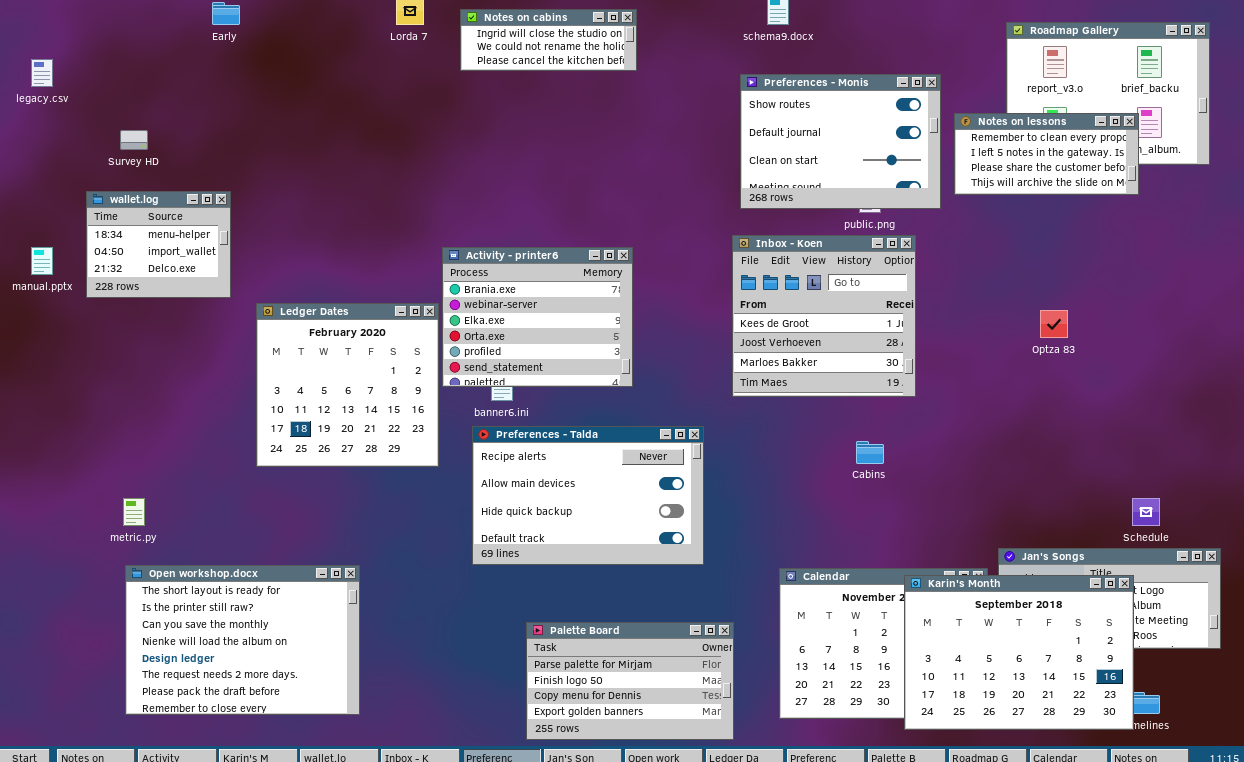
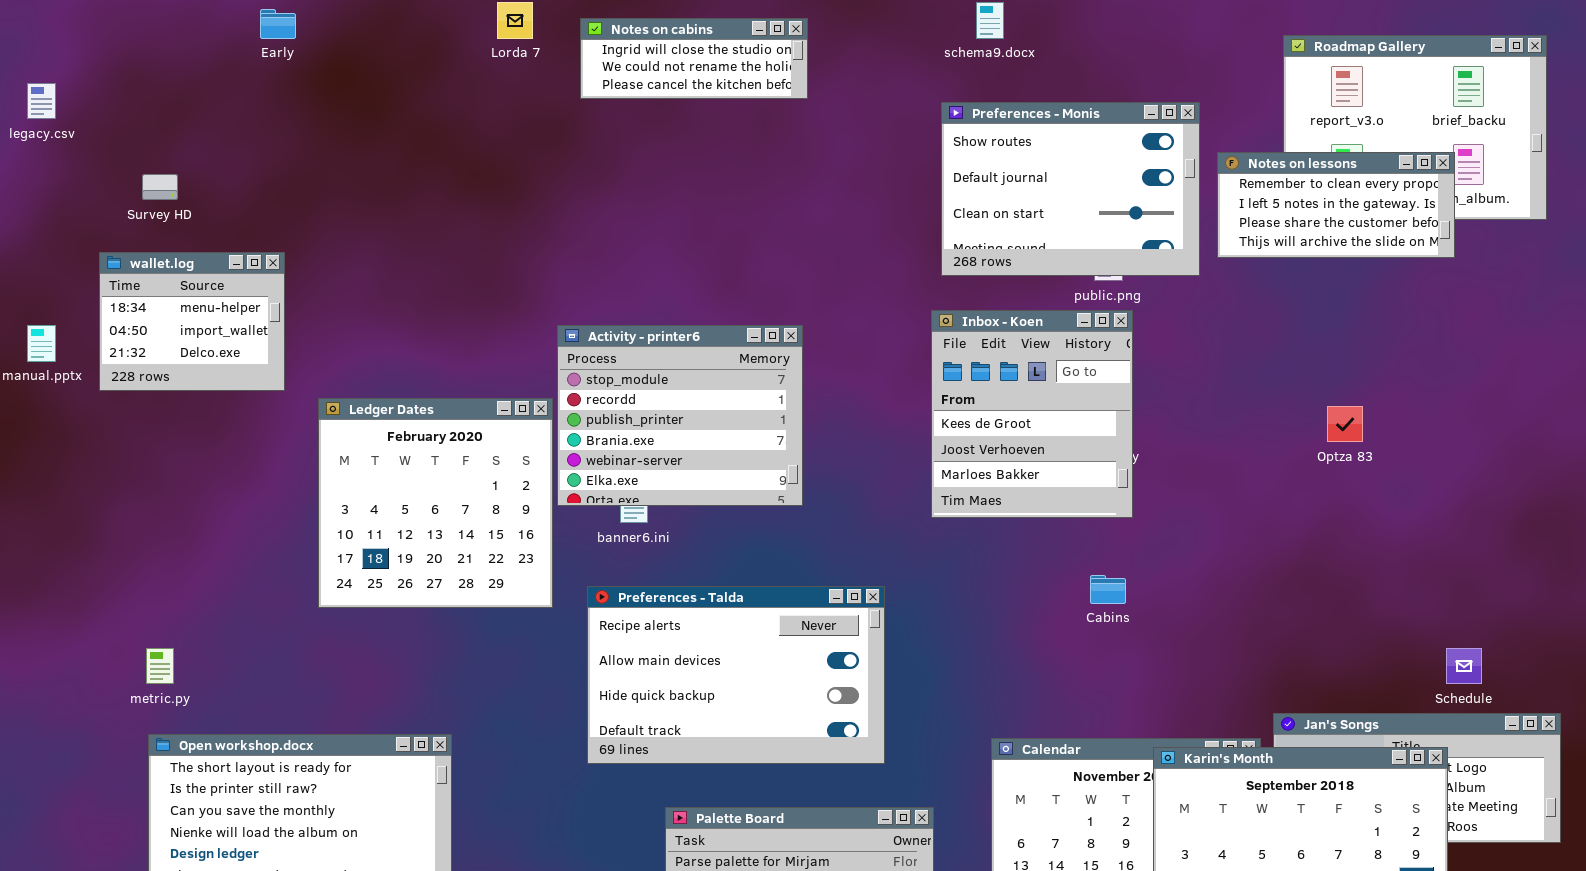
Inbox - Koen: [732,235,916,397] -> [931,310,1133,518], resized
Activity - printer6: [442,247,633,387] -> [557,325,803,506], scrolled up 3 rows
Preferences - Talda: [472,426,704,565] -> [587,586,885,764], moved

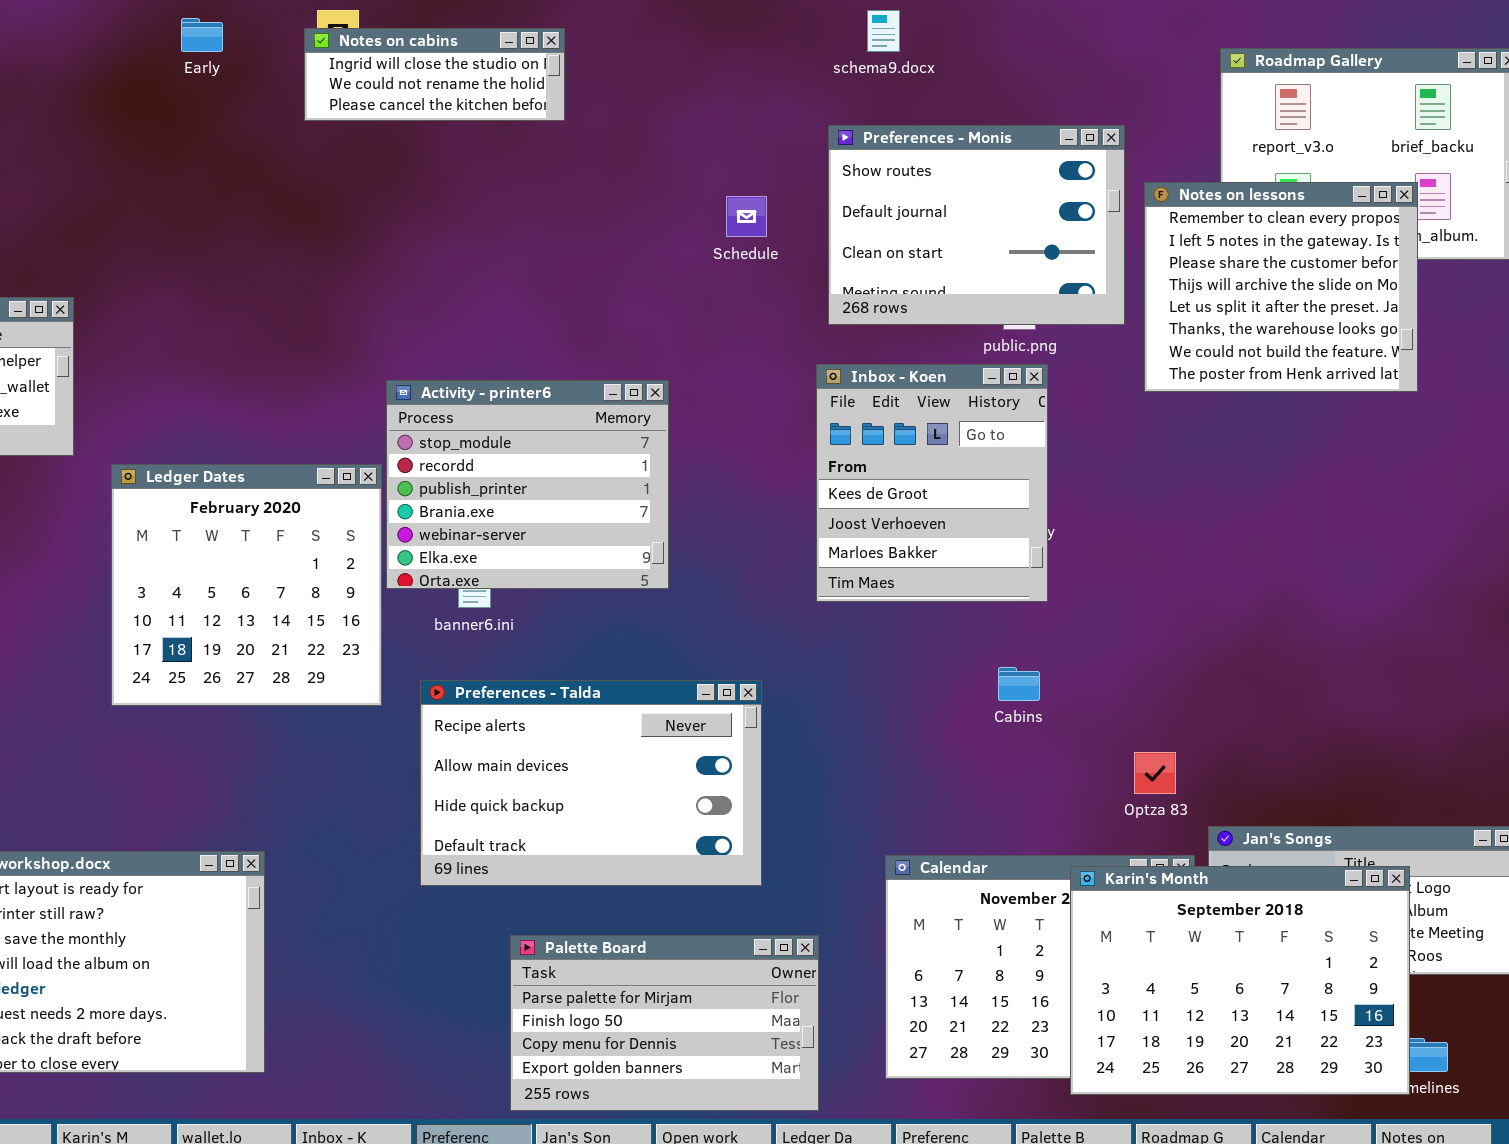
Early: [260,9,296,39] -> [181,18,223,52], moved
Notes on cabins: [580,18,808,99] -> [304,28,565,121], moved
Notes on lessons: [1217,152,1455,258] -> [1144,182,1418,392], resized
Optza 83: [1327,406,1363,442] -> [1134,752,1176,794], moved
Schedule: [1446,648,1482,684] -> [726,196,767,237], moved

